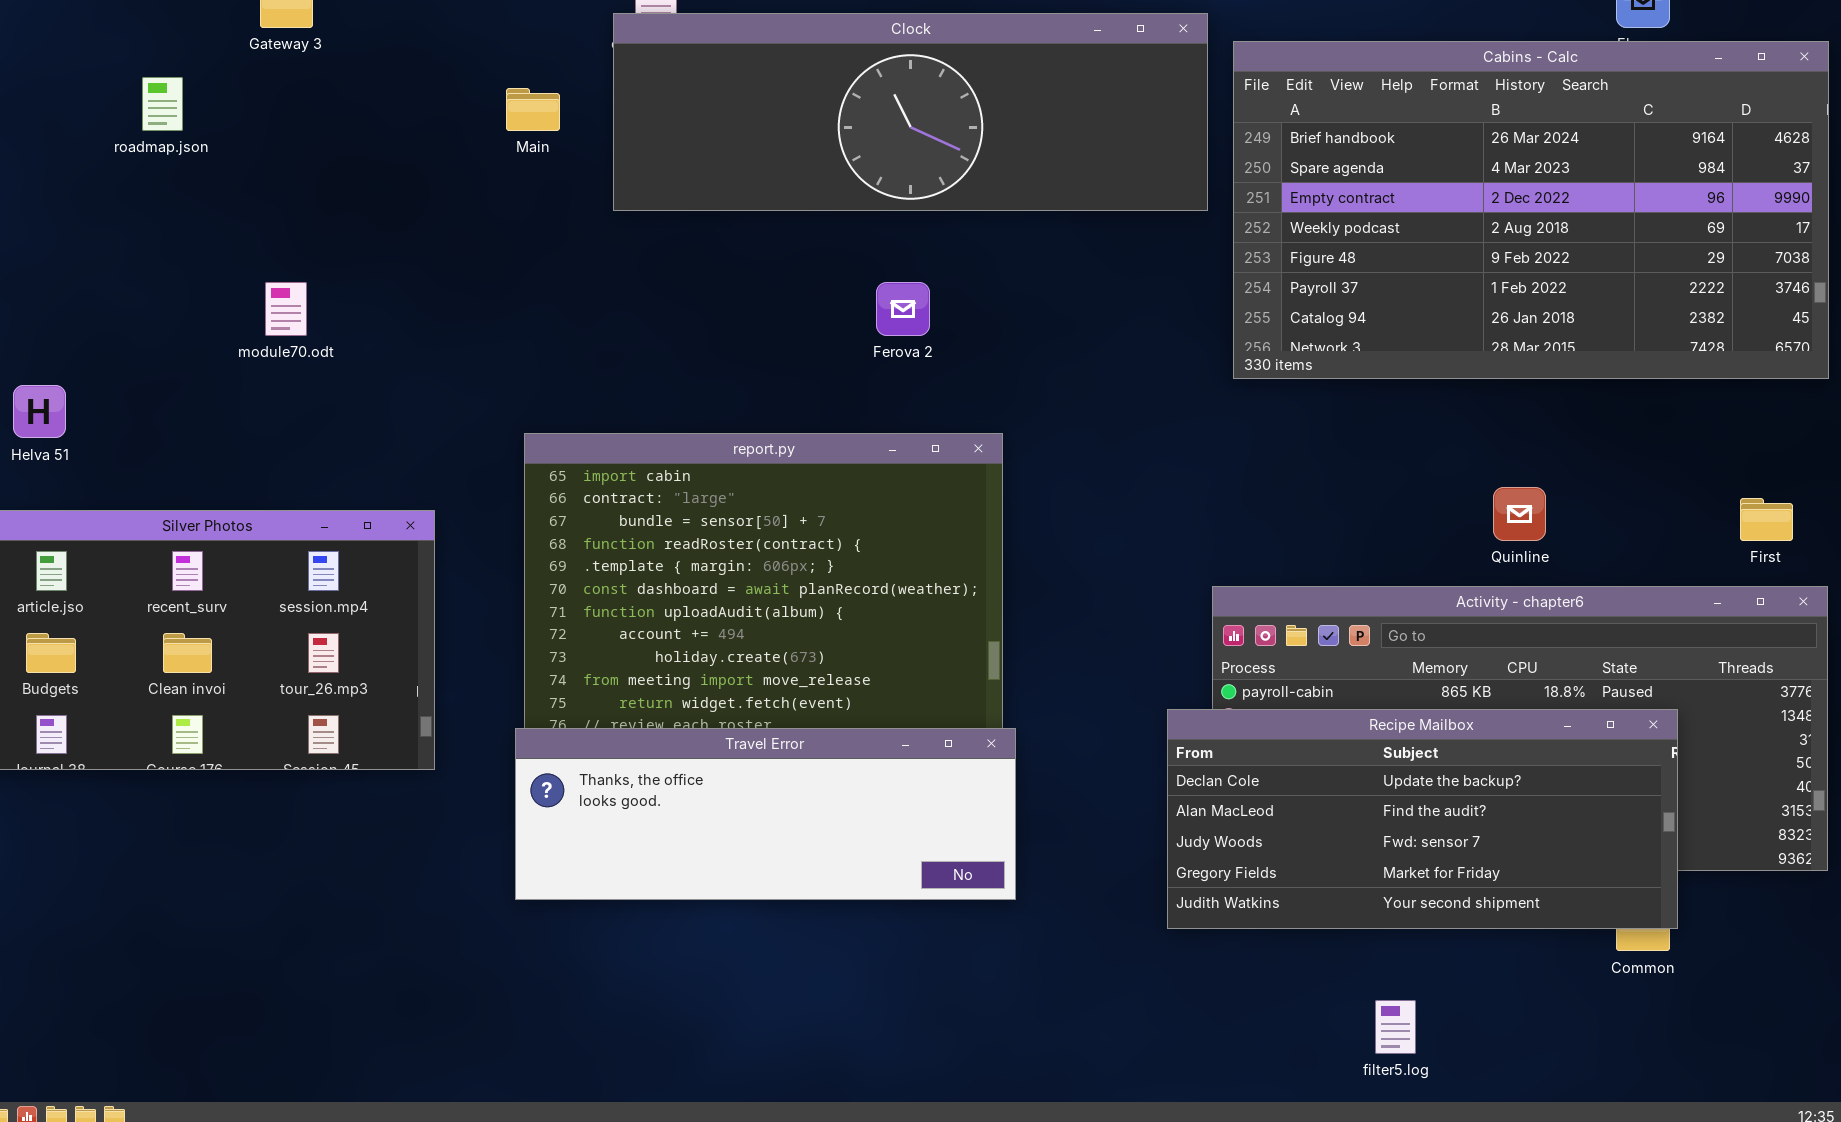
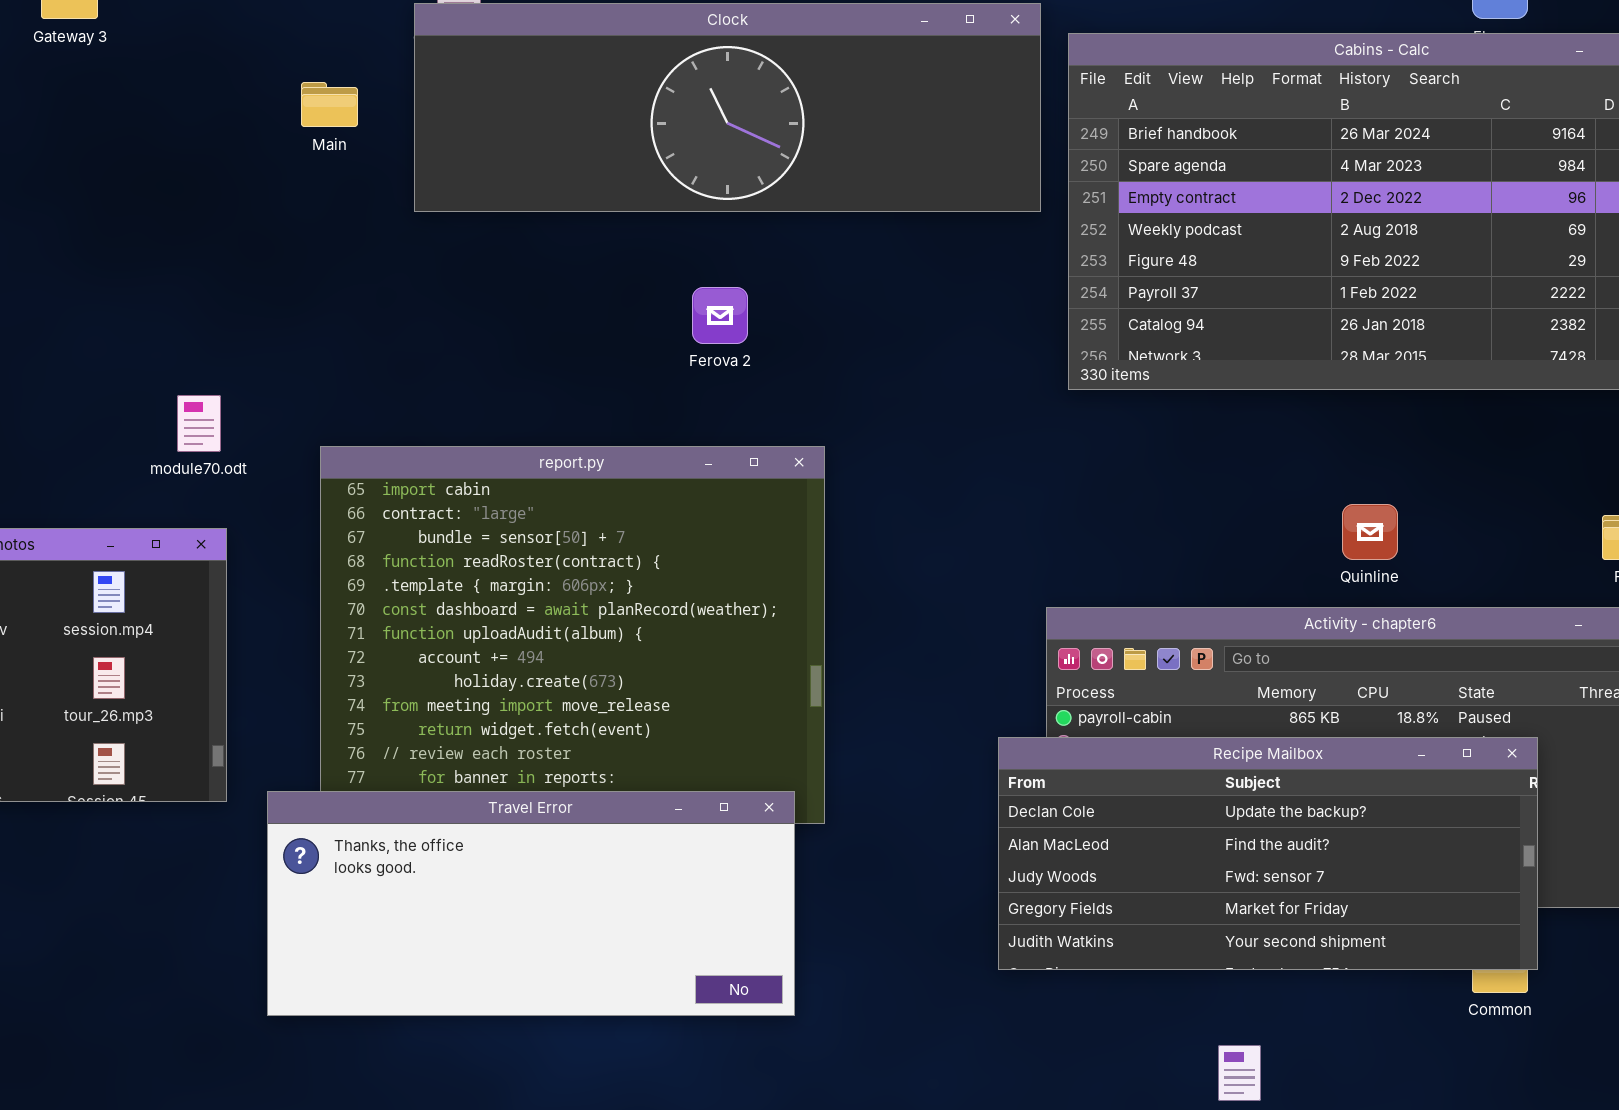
module70.odt: [265,282,307,336] -> [177,395,221,452], moved
Travel Error: [515,728,1016,900] -> [267,791,795,1016], moved, resized

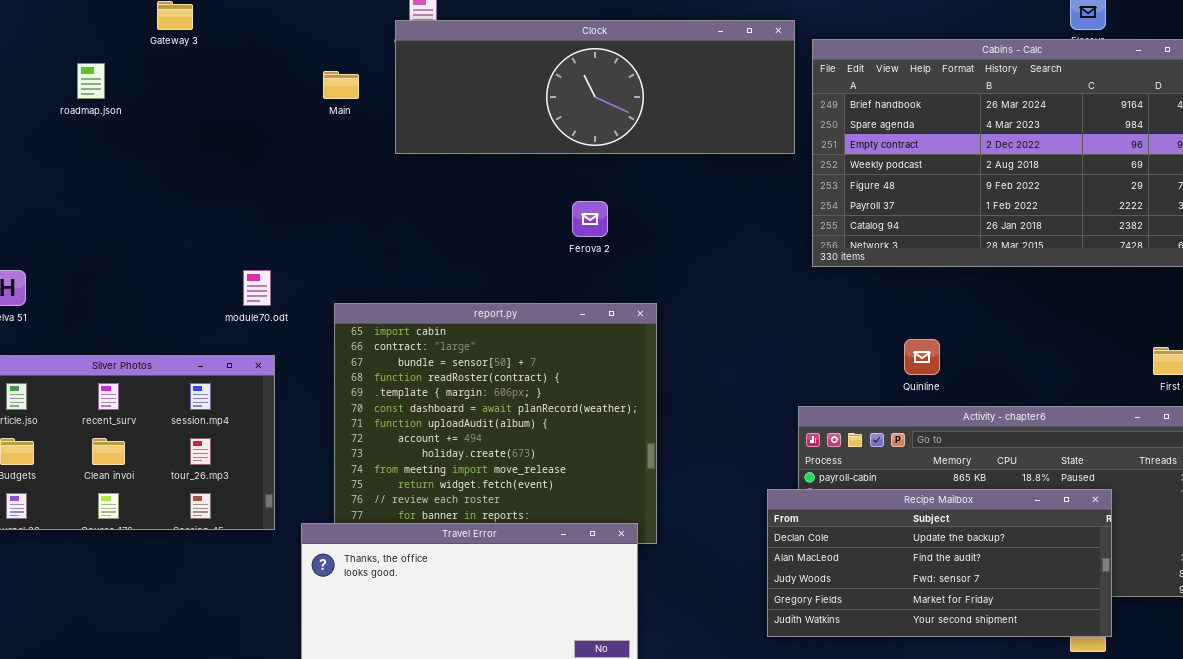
Quinline: [1342,504,1398,560] -> [904,339,940,375], moved

